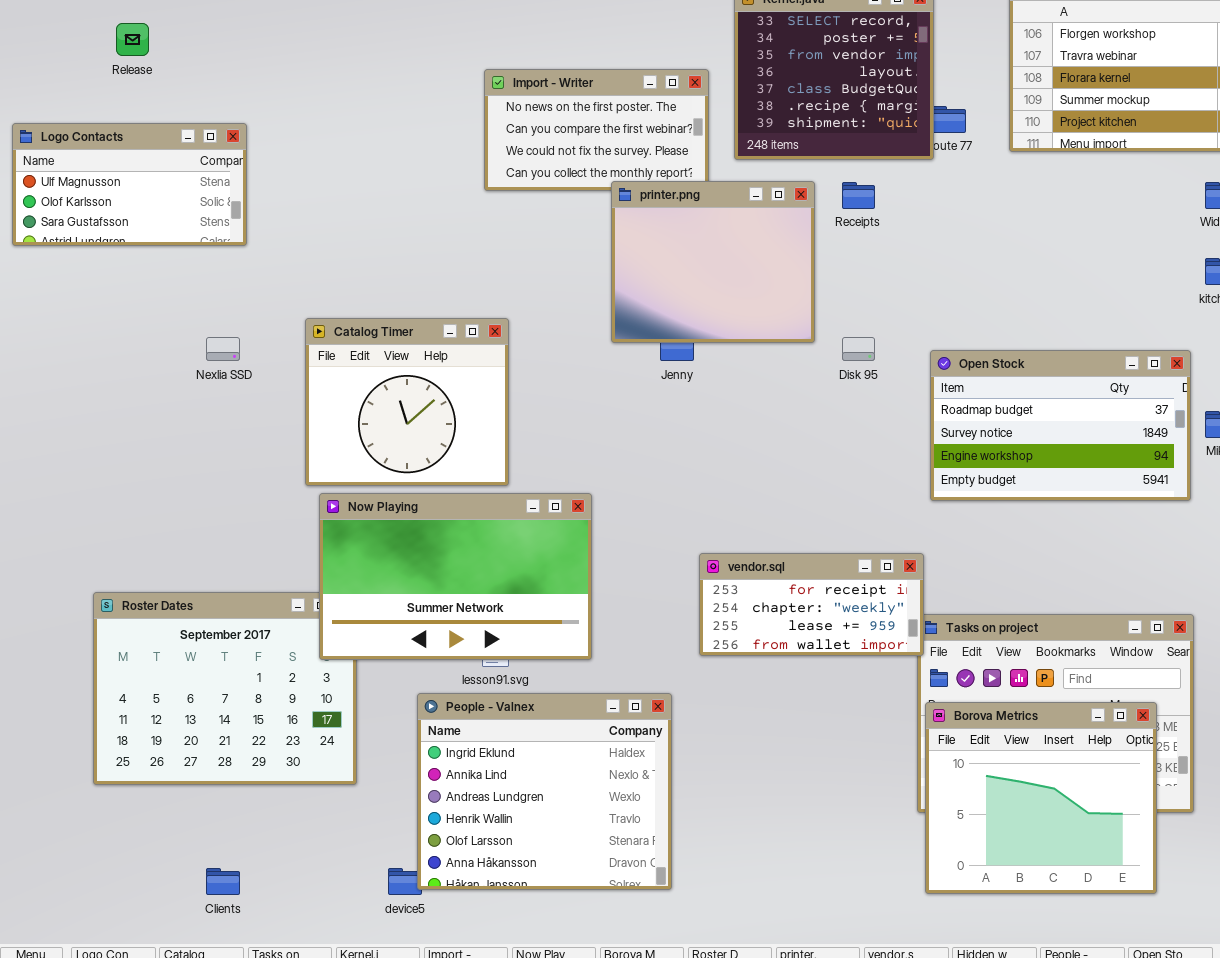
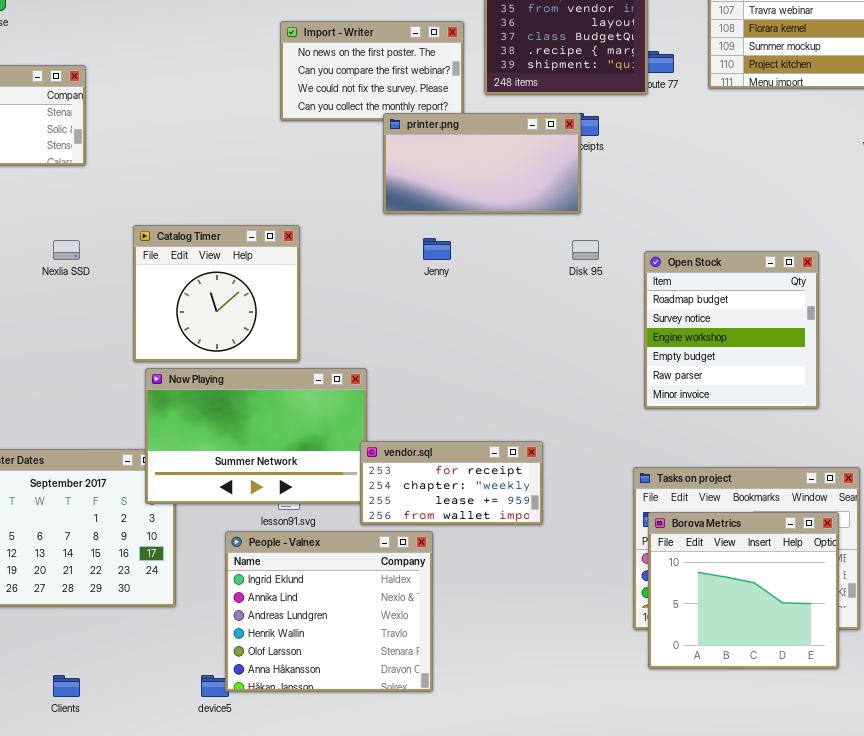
printer.png: [611,181,815,343] -> [383,113,581,214], resized
Open Stock: [930,350,1191,501] -> [644,251,819,409], resized
vendor.sql: [699,553,924,656] -> [360,441,543,525], moved
Borova Metrics: [925,702,1157,894] -> [648,512,839,669], moved

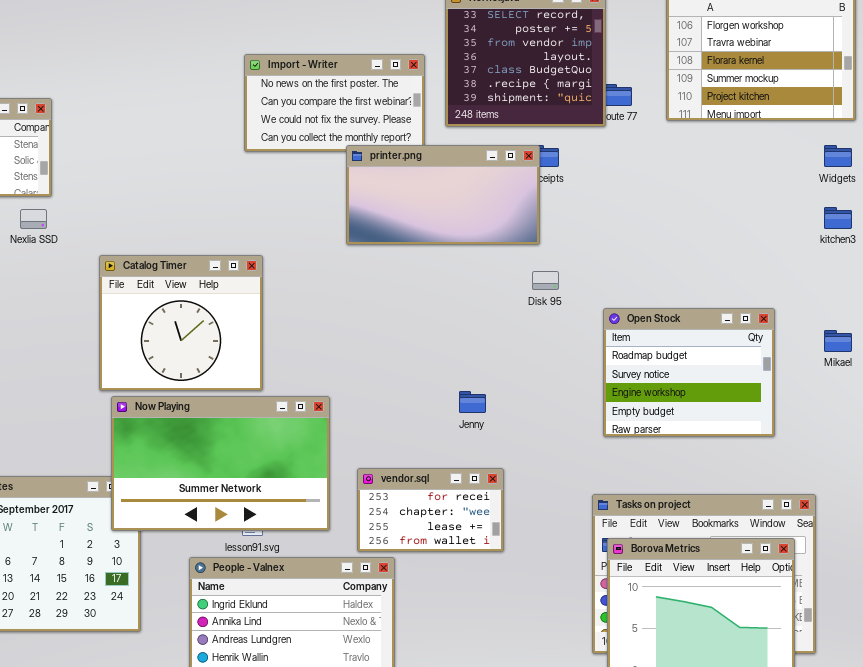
Jenny: [423,238,451,260] -> [459,391,486,413], moved
Nexlia SSD: [53,240,80,260] -> [20,209,47,229], moved
Open Stock: [644,251,819,409] -> [603,308,775,437], resized
vendor.sql: [360,441,543,525] -> [357,468,504,552], resized

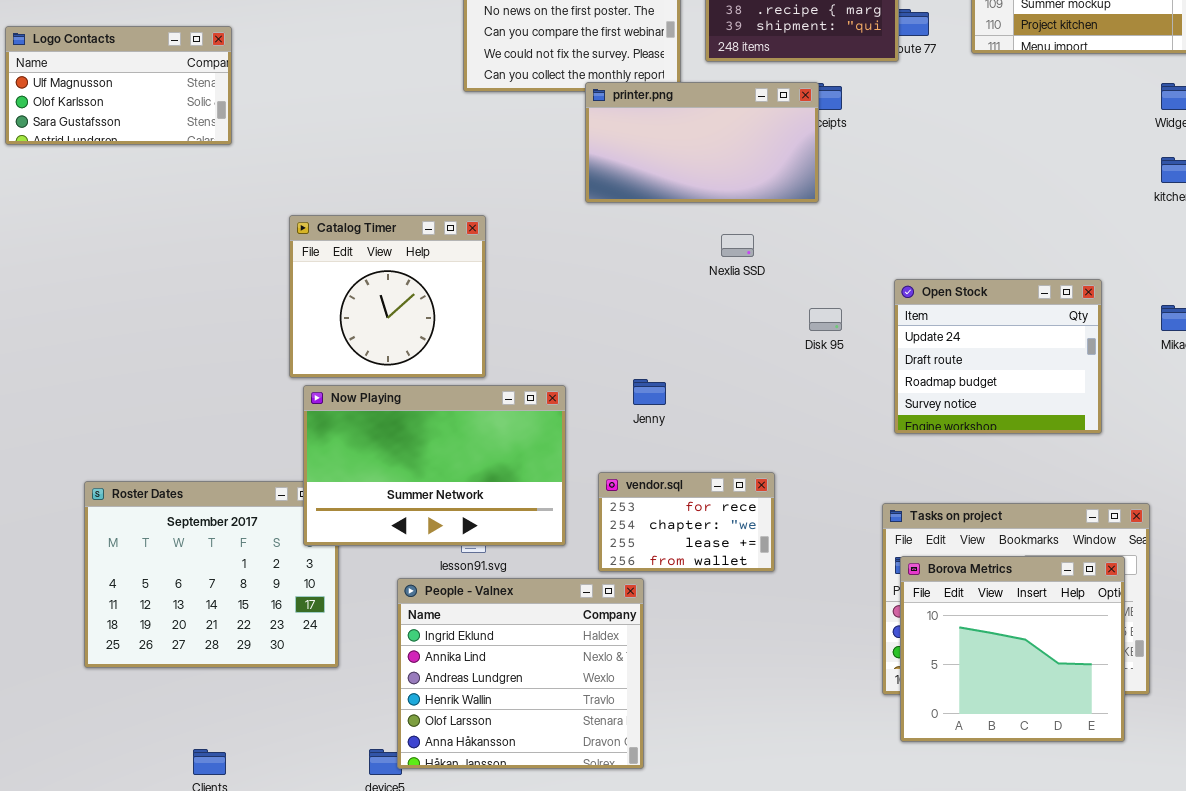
Nexlia SSD: [20,209,47,229] -> [721,234,754,257], moved
Disk 95: [532,271,559,290] -> [809,308,842,331], moved
Open Stock: [603,308,775,437] -> [894,279,1102,434], scrolled up 2 rows
Jenny: [459,391,486,413] -> [633,379,666,405], moved

